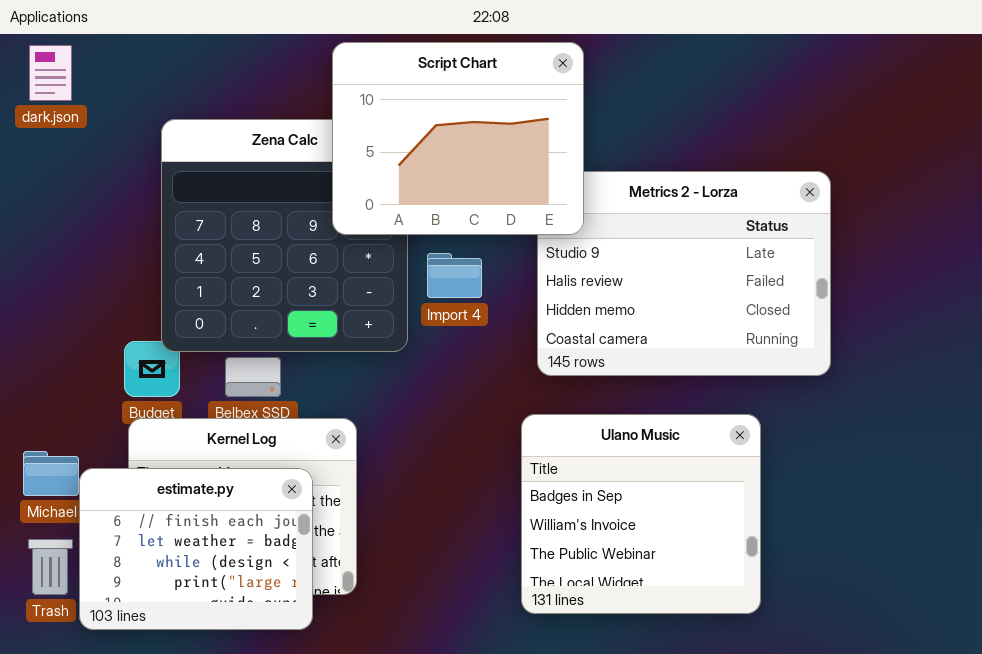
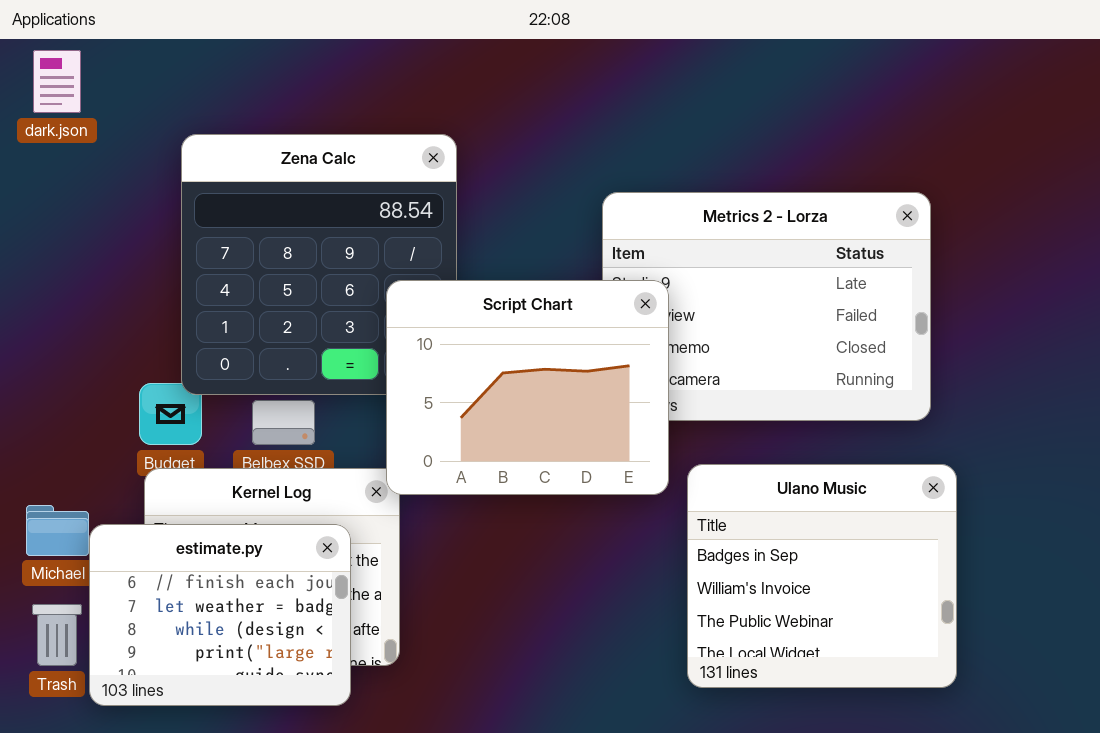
Script Chart: [332,42,584,235] -> [386,280,669,495], moved
Ulano Music: [521,414,761,614] -> [687,464,957,688], moved

